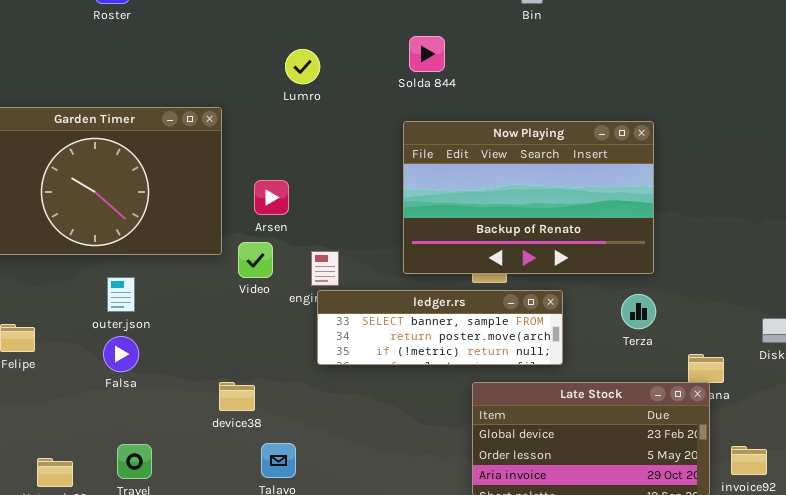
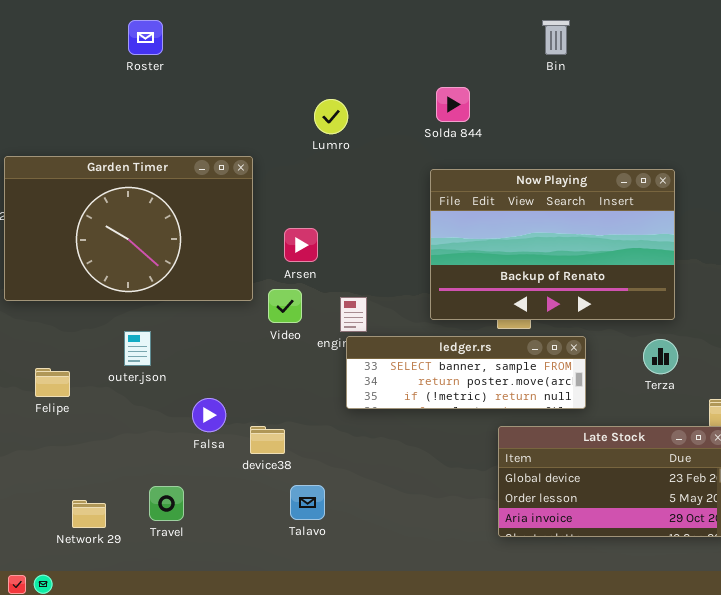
outer.json: [107,277,135,312] -> [124,331,151,366], moved
Falsa: [103,336,139,372] -> [192,398,226,432], moved

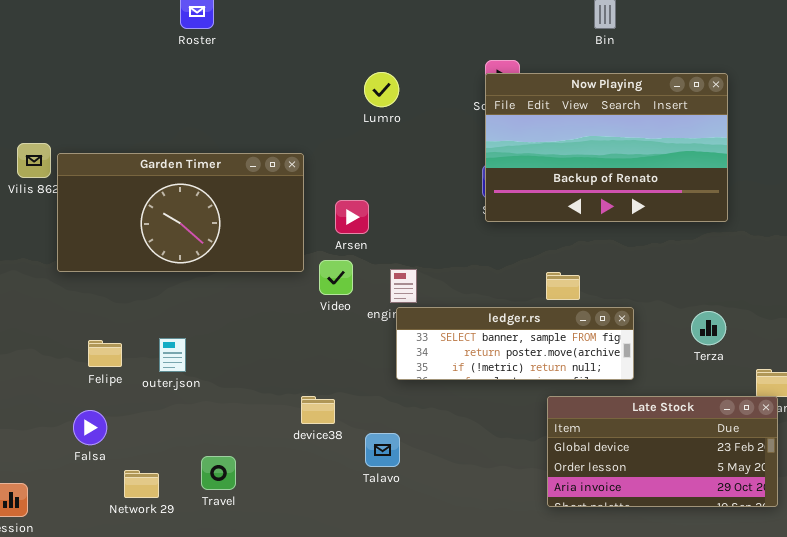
Garden Timer: [4,156,253,301] -> [57,153,304,272], resized
Now Playing: [430,169,675,320] -> [485,73,728,222], moved
outer.json: [124,331,151,366] -> [159,338,186,372], moved
Falsa: [192,398,226,432] -> [73,410,107,445], moved
Talavo: [290,485,325,520] -> [365,433,400,467], moved

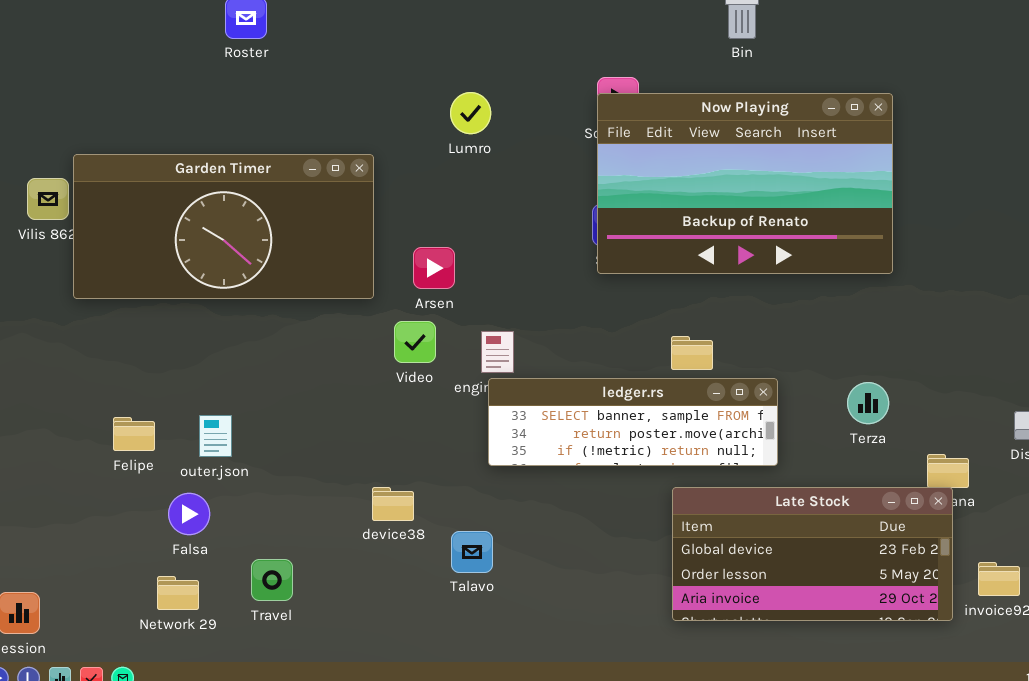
Garden Timer: [57,153,304,272] -> [73,154,374,299], moved
Falsa: [73,410,107,445] -> [168,493,210,535], moved

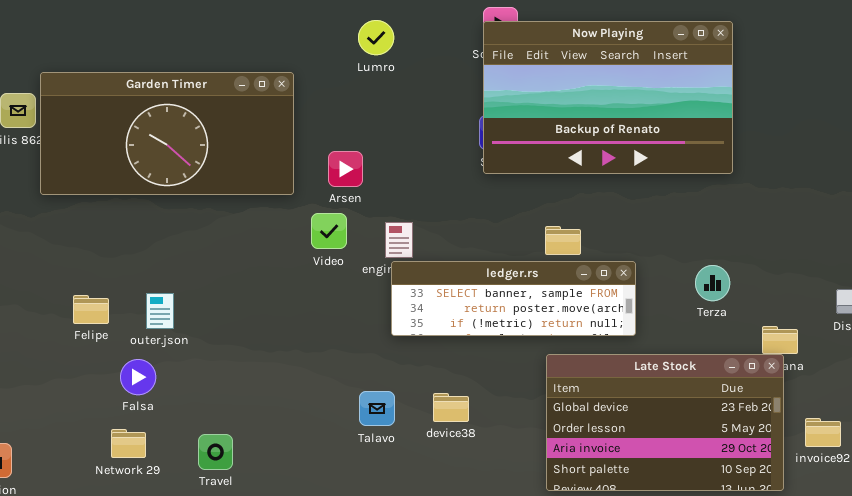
device38: [372,487,414,521] -> [433,393,469,422], moved
Late Stock: [672,487,953,621] -> [546,354,784,491], resized
Travel: [251,559,293,601] -> [198,434,233,470], moved

